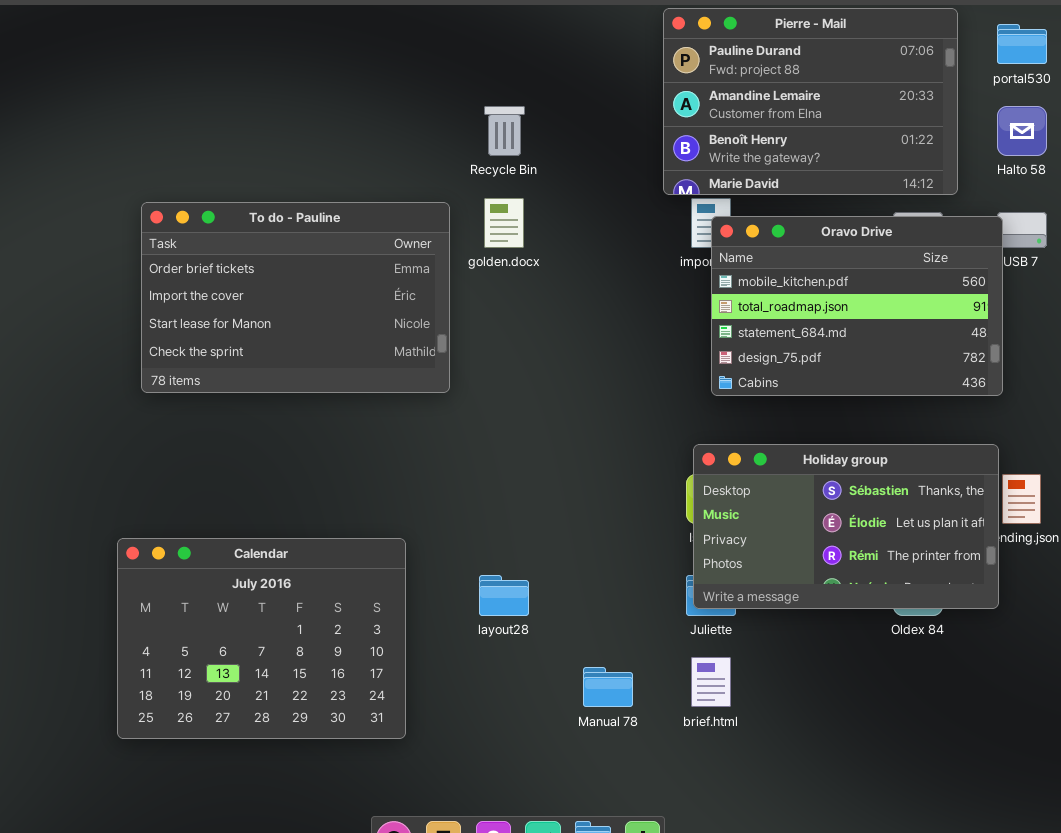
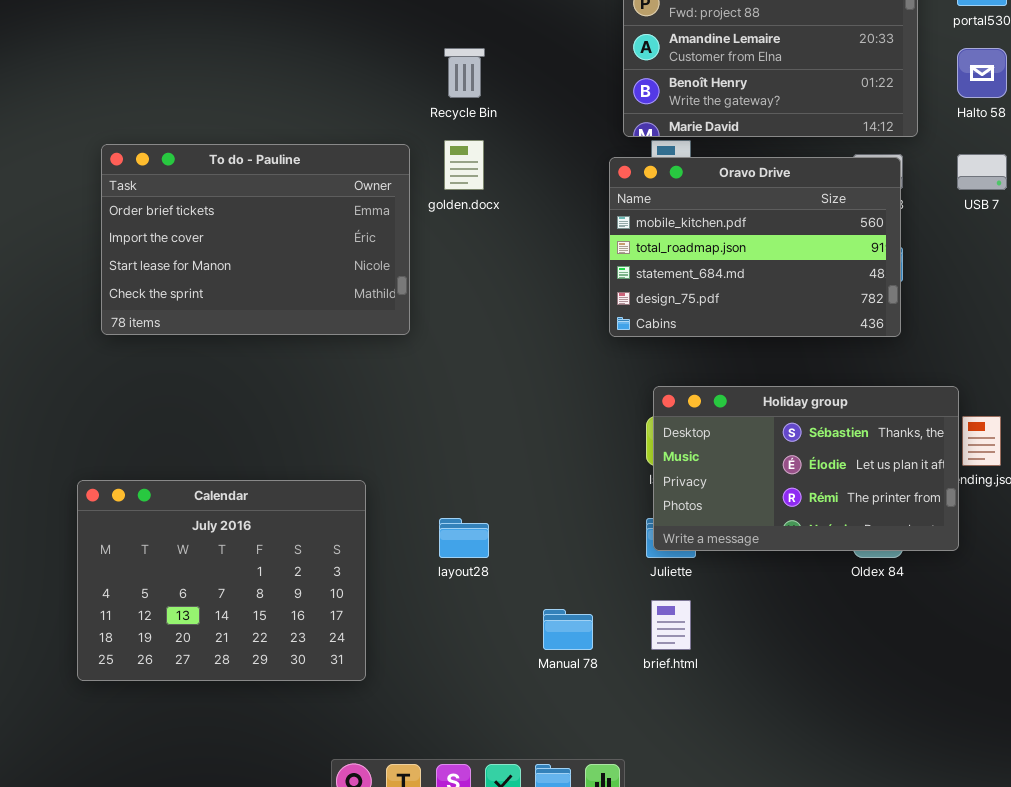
Oravo Drive: [711,216,1003,396] -> [609,157,901,337], moved

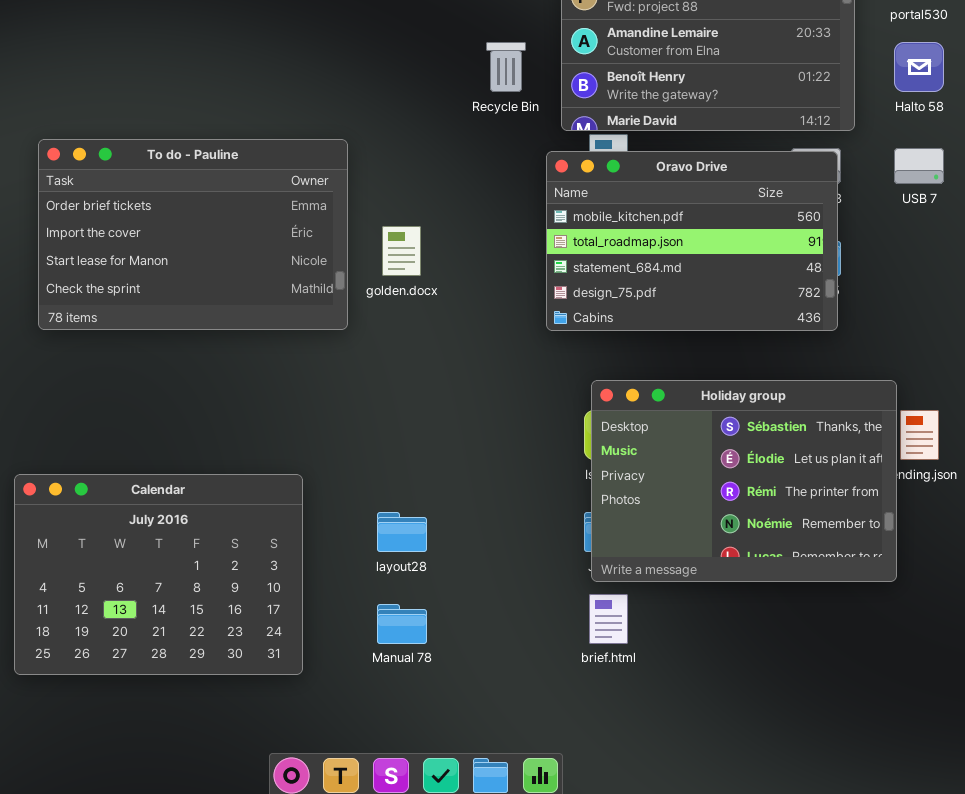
Recycle Bin: [444,48,485,98] -> [486,42,526,92], moved
golden.docx: [444,140,484,190] -> [382,226,421,276], moved
Holiday group: [653,386,959,551] -> [591,380,897,582], resized
Manual 78: [543,609,593,650] -> [377,604,427,644], moved

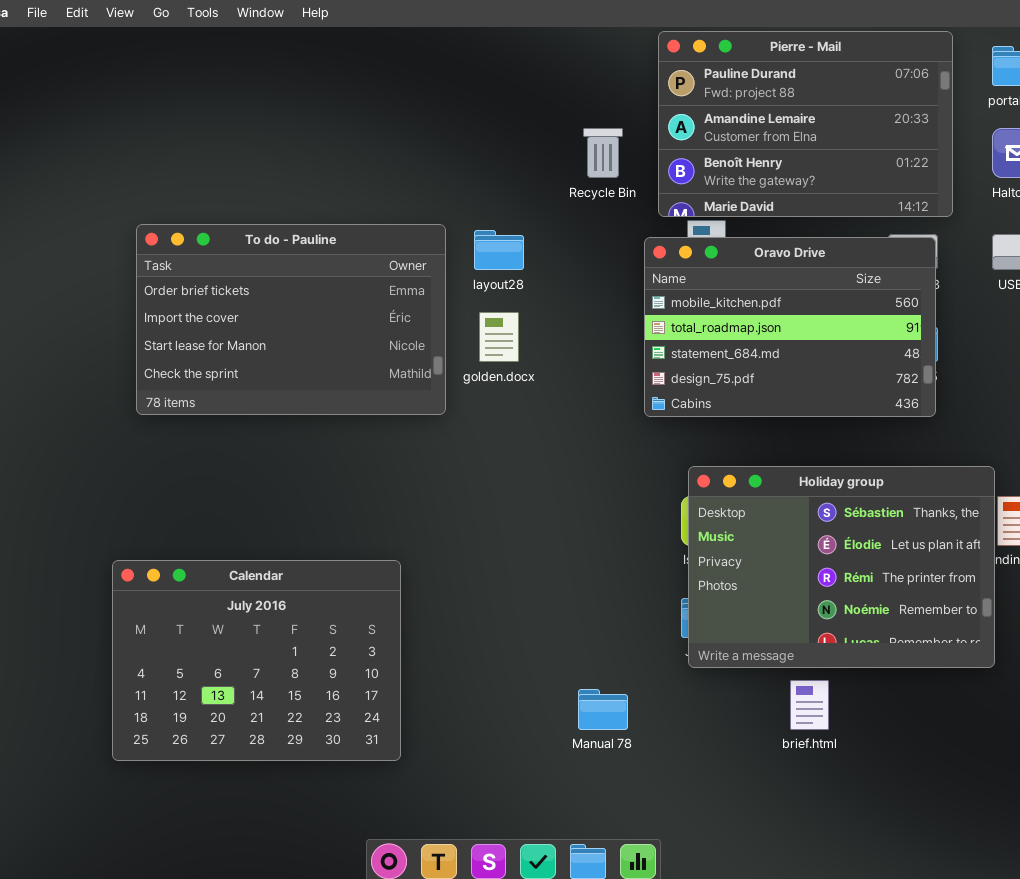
layout28: [377,512,427,552] -> [474,230,524,270], moved
brief.html: [589,594,628,644] -> [790,680,829,730], moved
Manual 78: [377,604,427,644] -> [578,689,628,730], moved

